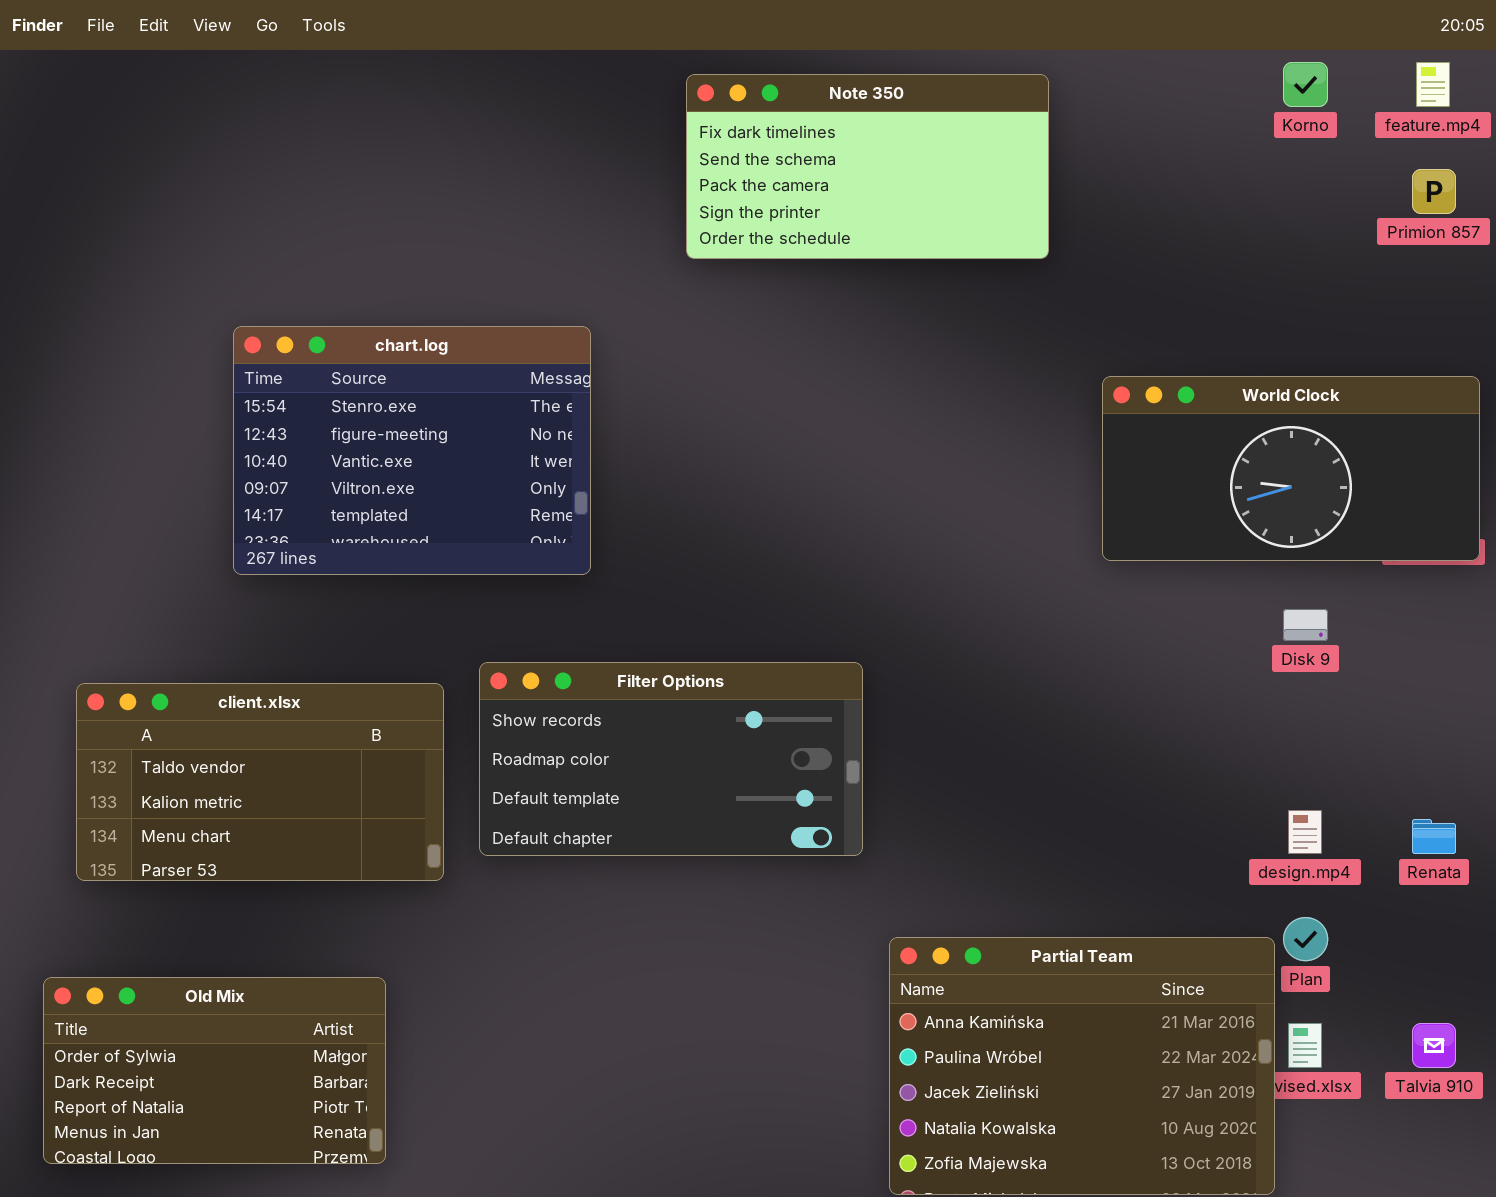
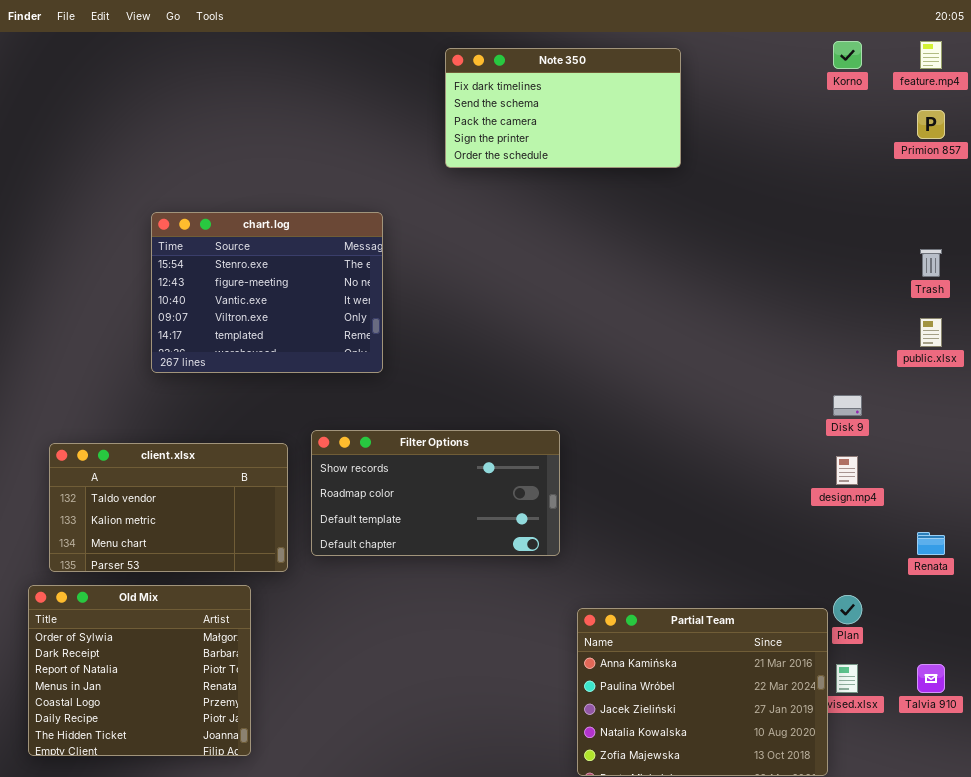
World Clock: [1102,376,1480,561] -> none, closed
design.mp4: [1288,810,1322,854] -> [836,456,858,485], moved
Old Mix: [43,977,386,1164] -> [28,585,251,756], resized

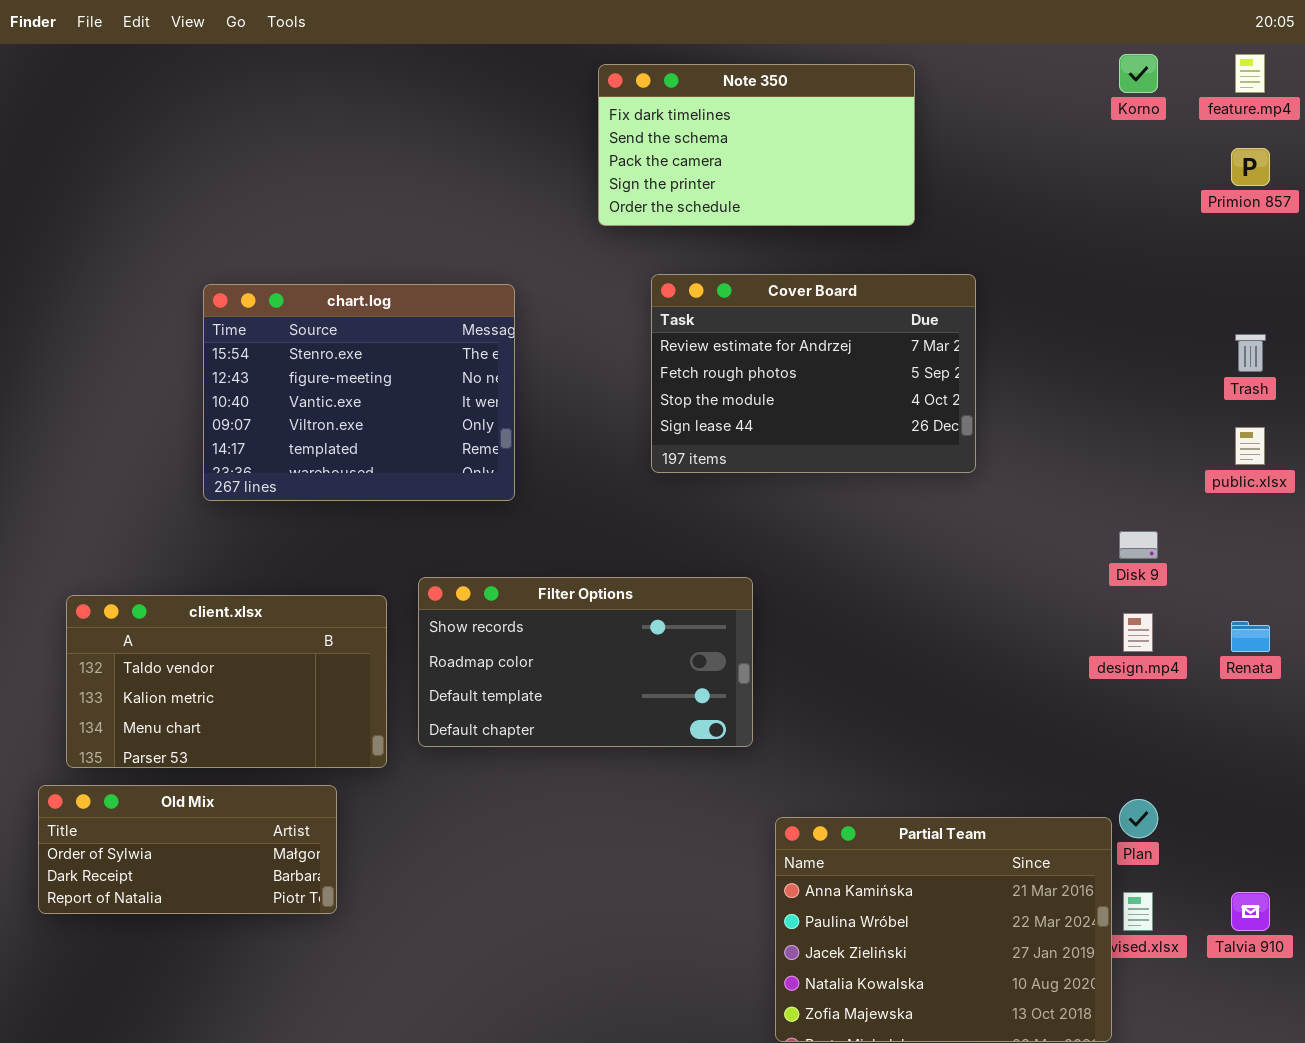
Cover Board: none -> [651,274,976,473], opened
Renata: [917,532,945,555] -> [1231,621,1270,652], moved
Old Mix: [28,585,251,756] -> [38,785,337,914], resized

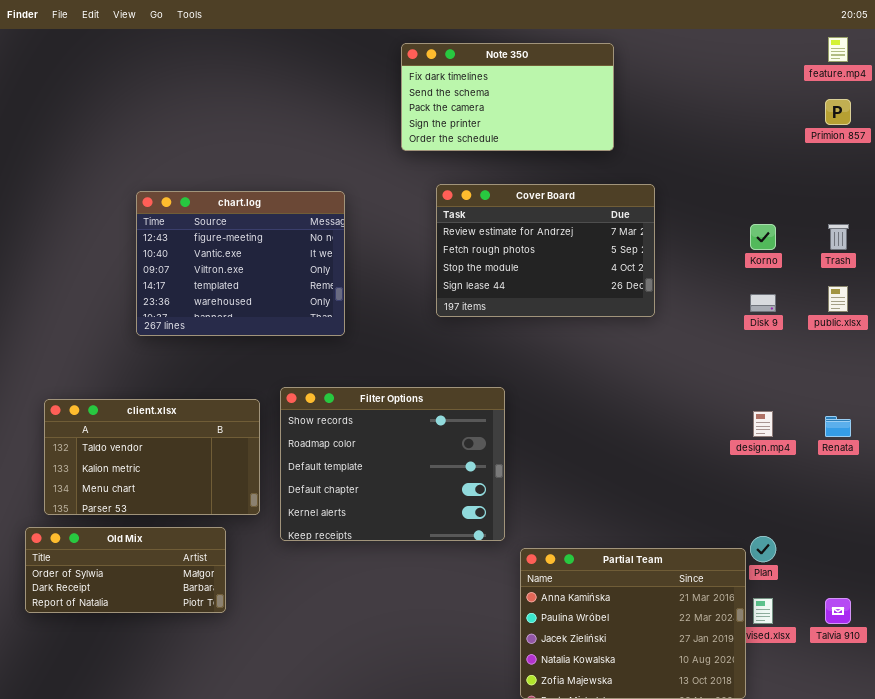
Korno: [1119,54,1158,93] -> [750,224,776,250], moved
chart.log: [203,284,515,501] -> [136,191,345,336], scrolled down 1 row
Disk 9: [1119,531,1158,559] -> [750,294,776,312], moved
Filter Options: [418,577,753,747] -> [280,387,505,541], resized

